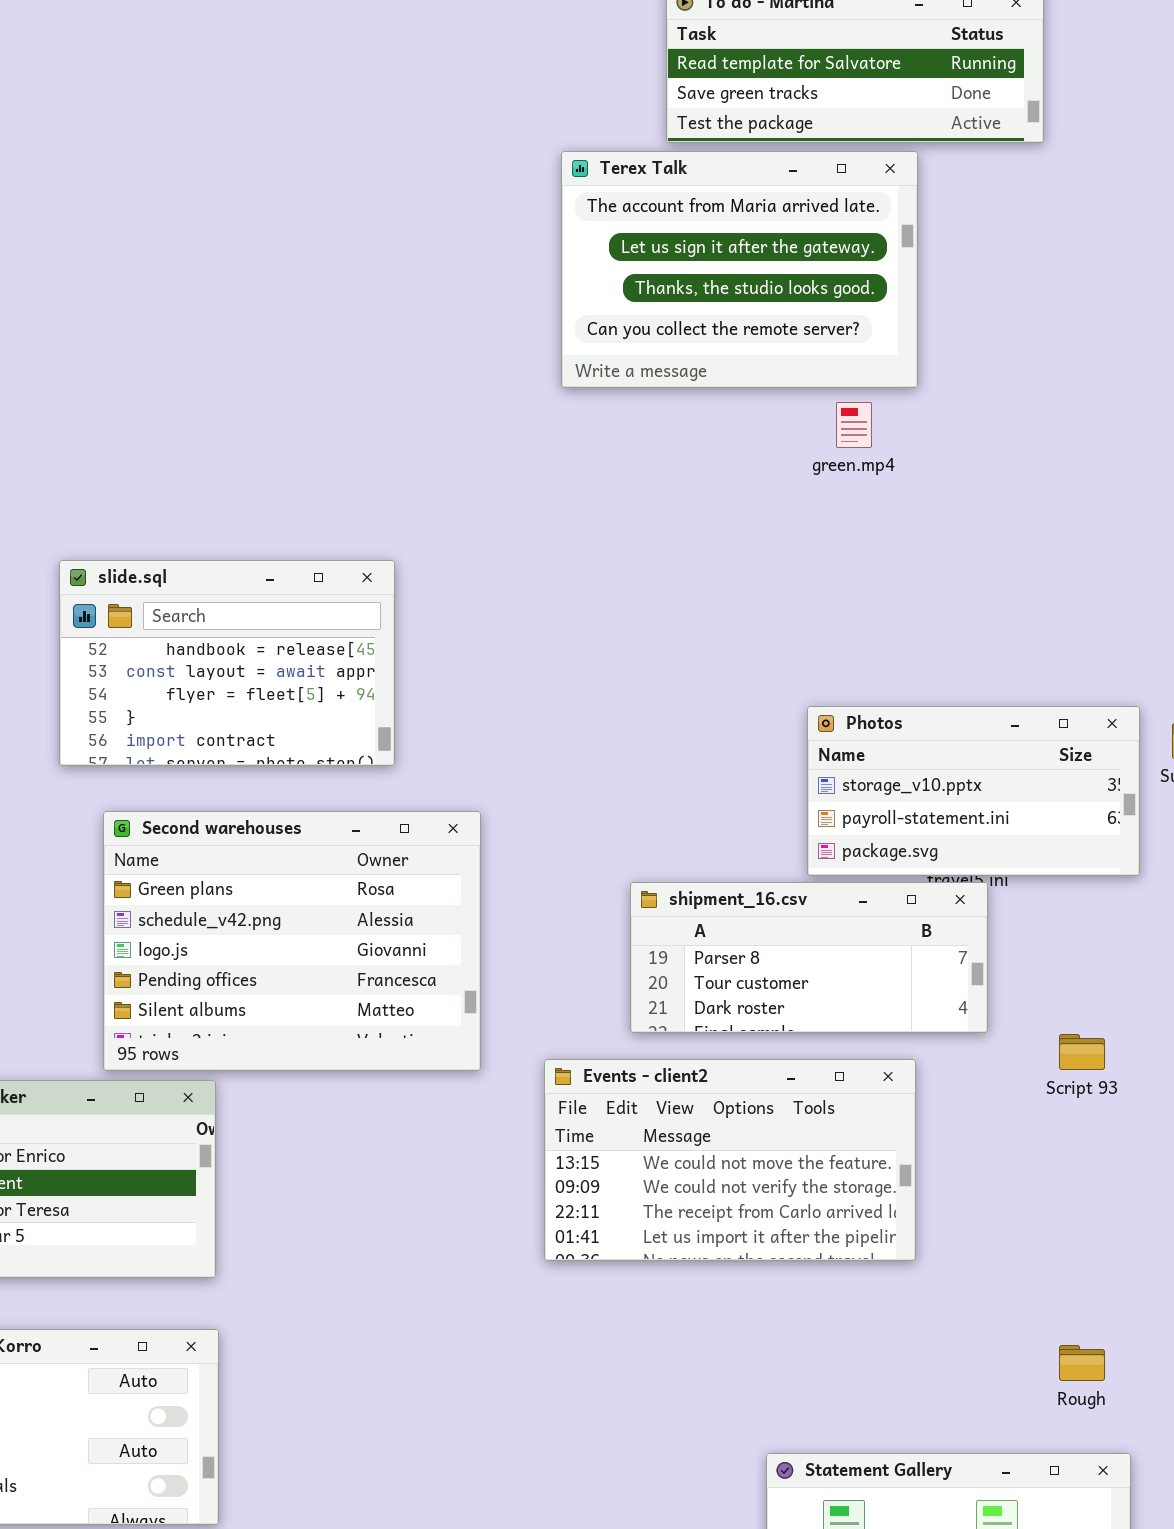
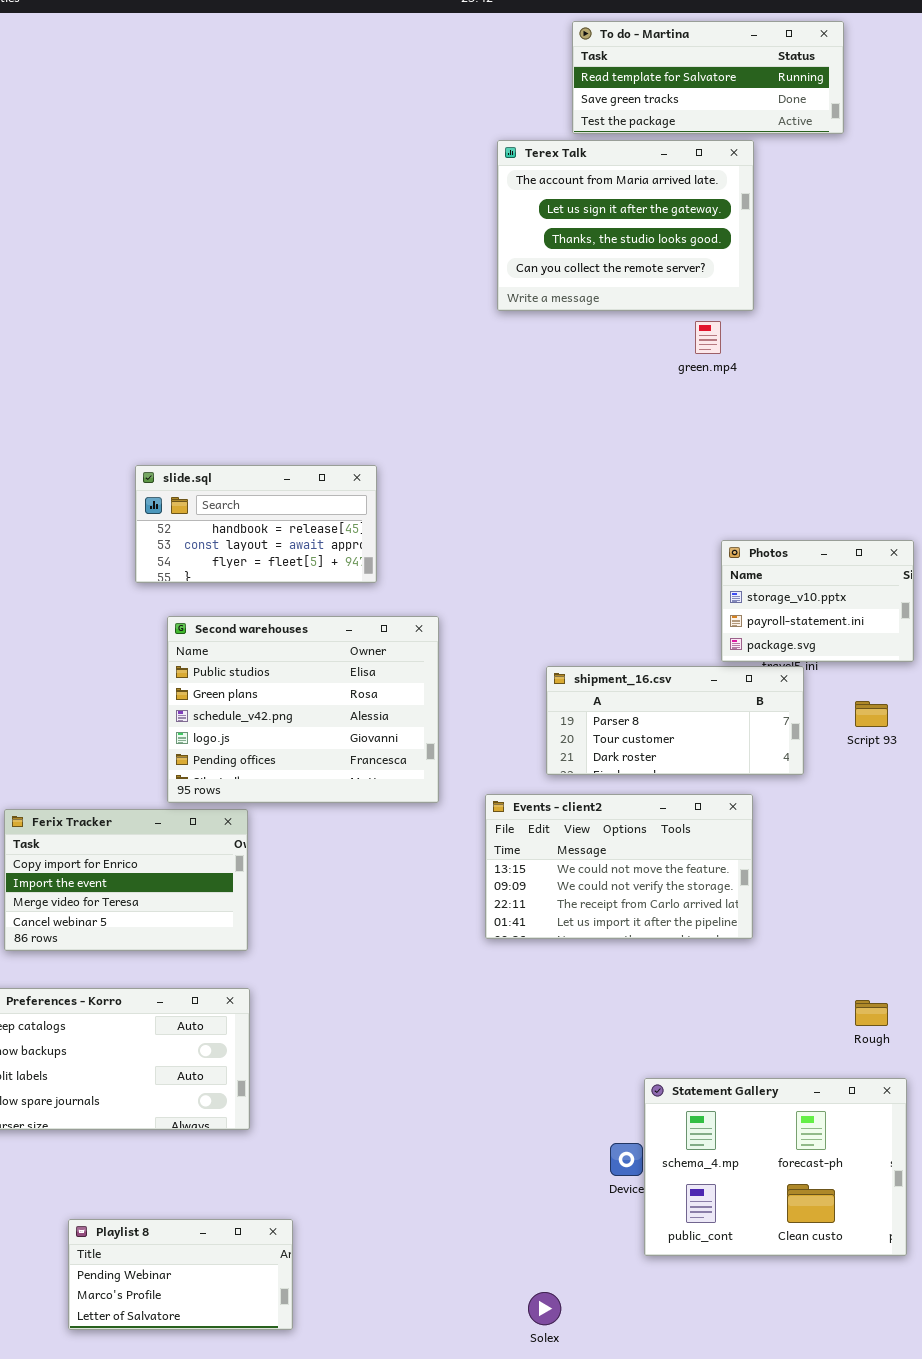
slide.sql: [59,560,395,766] -> [135,465,377,583], resized
Photos: [807,706,1140,876] -> [721,540,914,662], resized
Second warehouses: [103,811,481,1071] -> [167,616,439,803], scrolled up 1 row
Script 93: [1059,1034,1105,1070] -> [855,701,888,727], moved

